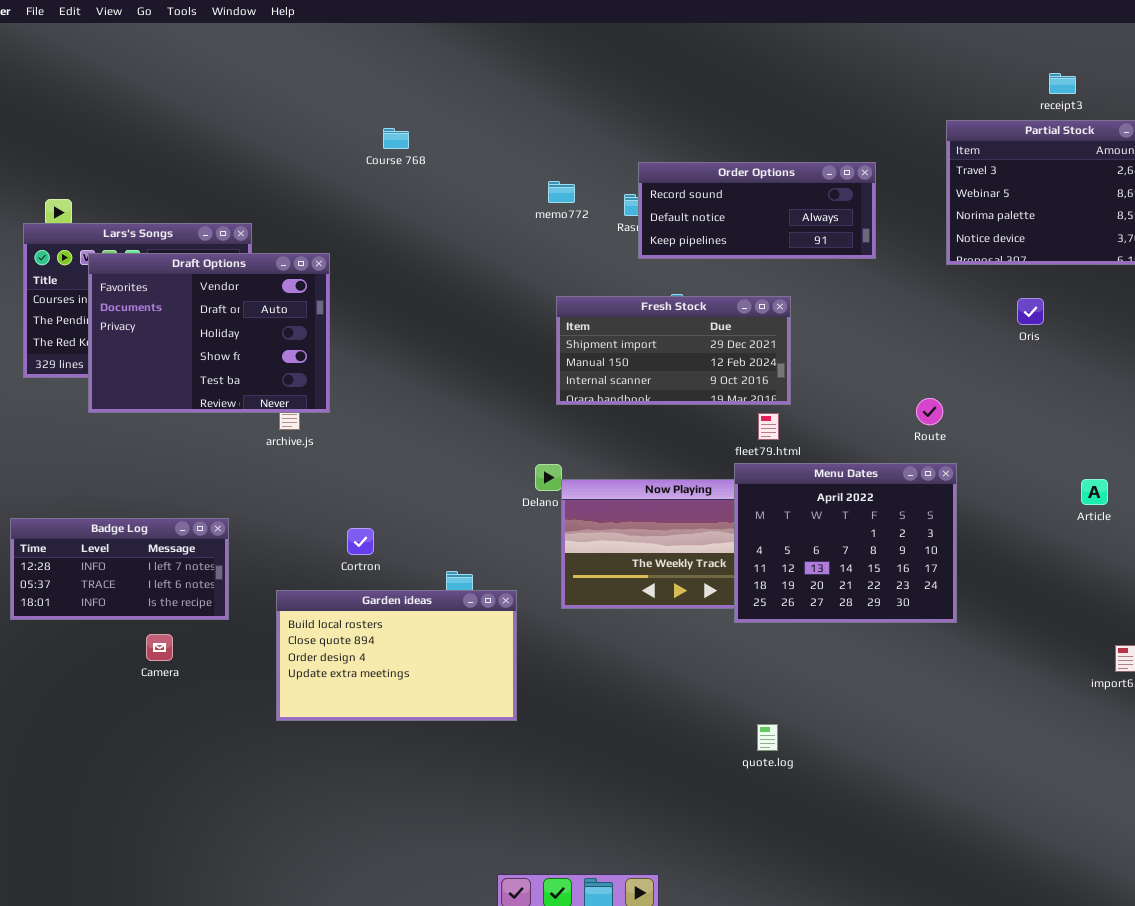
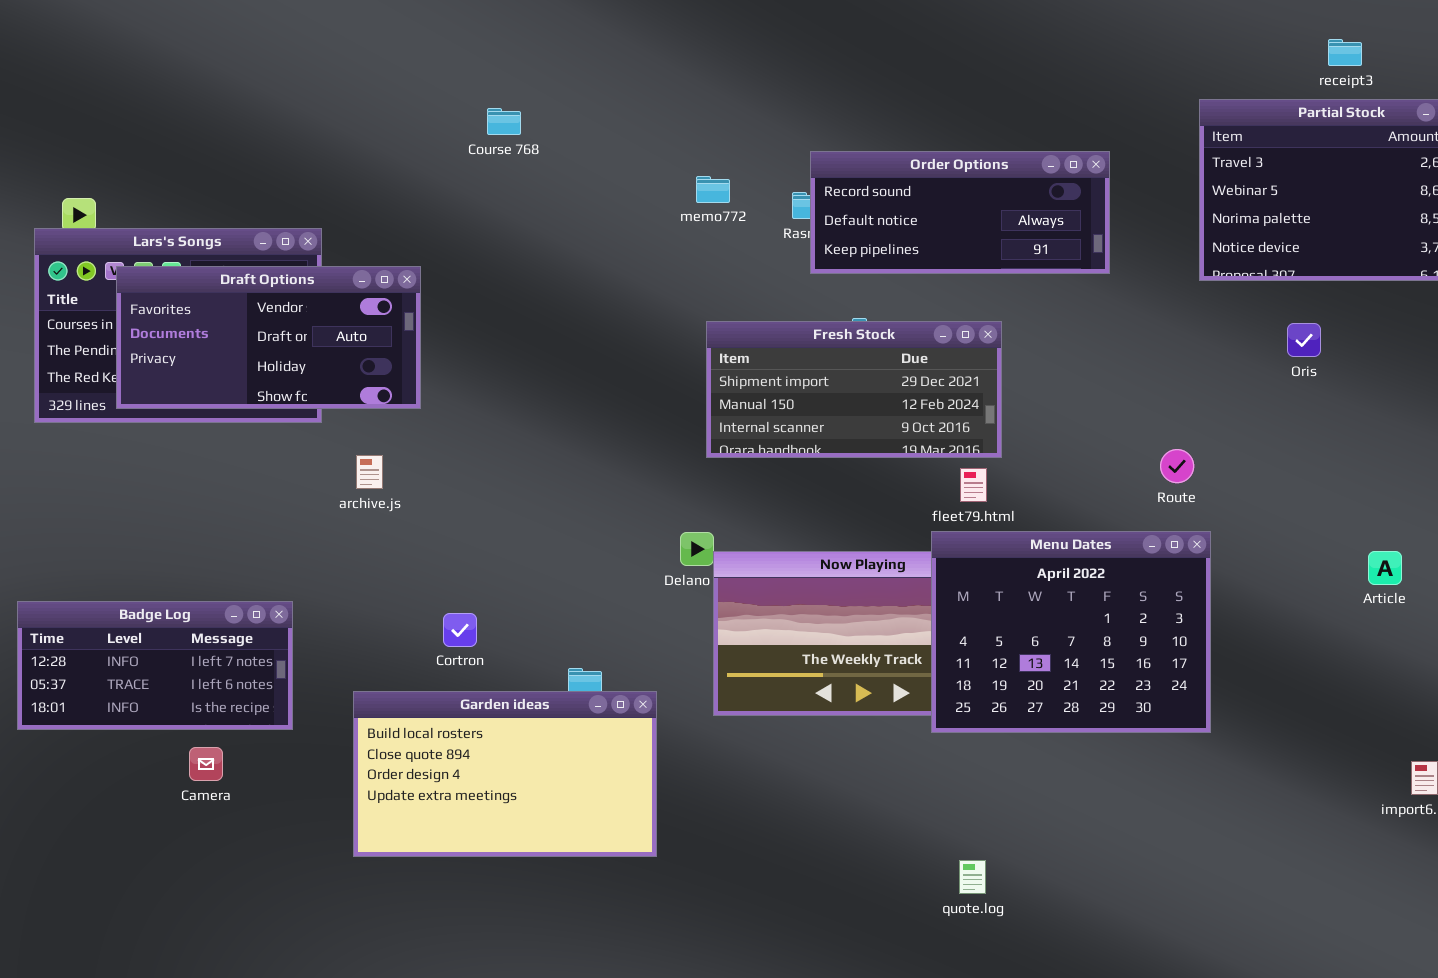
Draft Options: [88,253,330,413] -> [116,266,421,409], resized

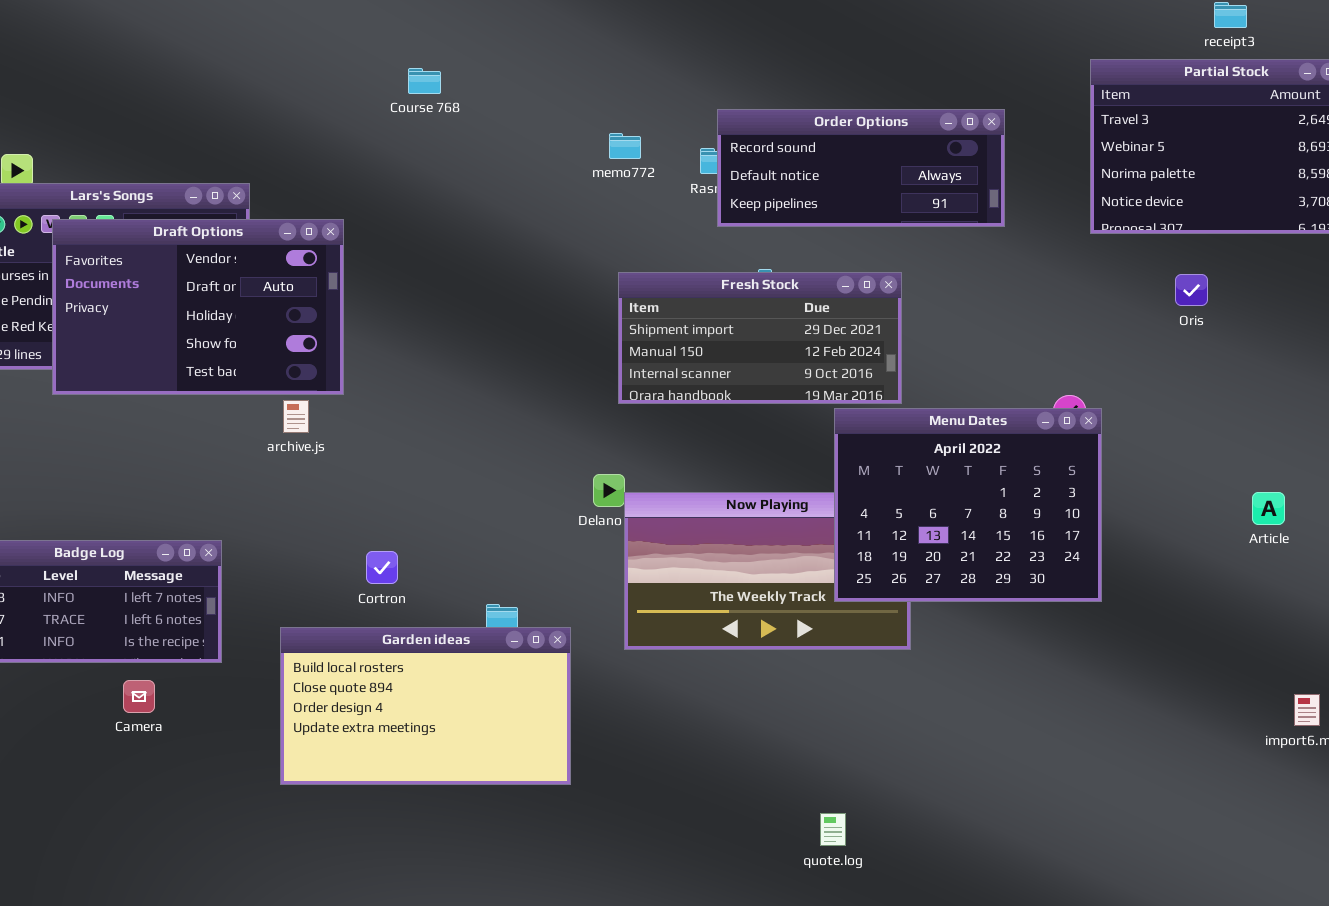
Draft Options: [116,266,421,409] -> [52,219,344,395], resized
Menu Dates: [931,531,1211,733] -> [834,408,1102,602], moved
quote.log: [959,860,986,894] -> [820,813,846,846], moved

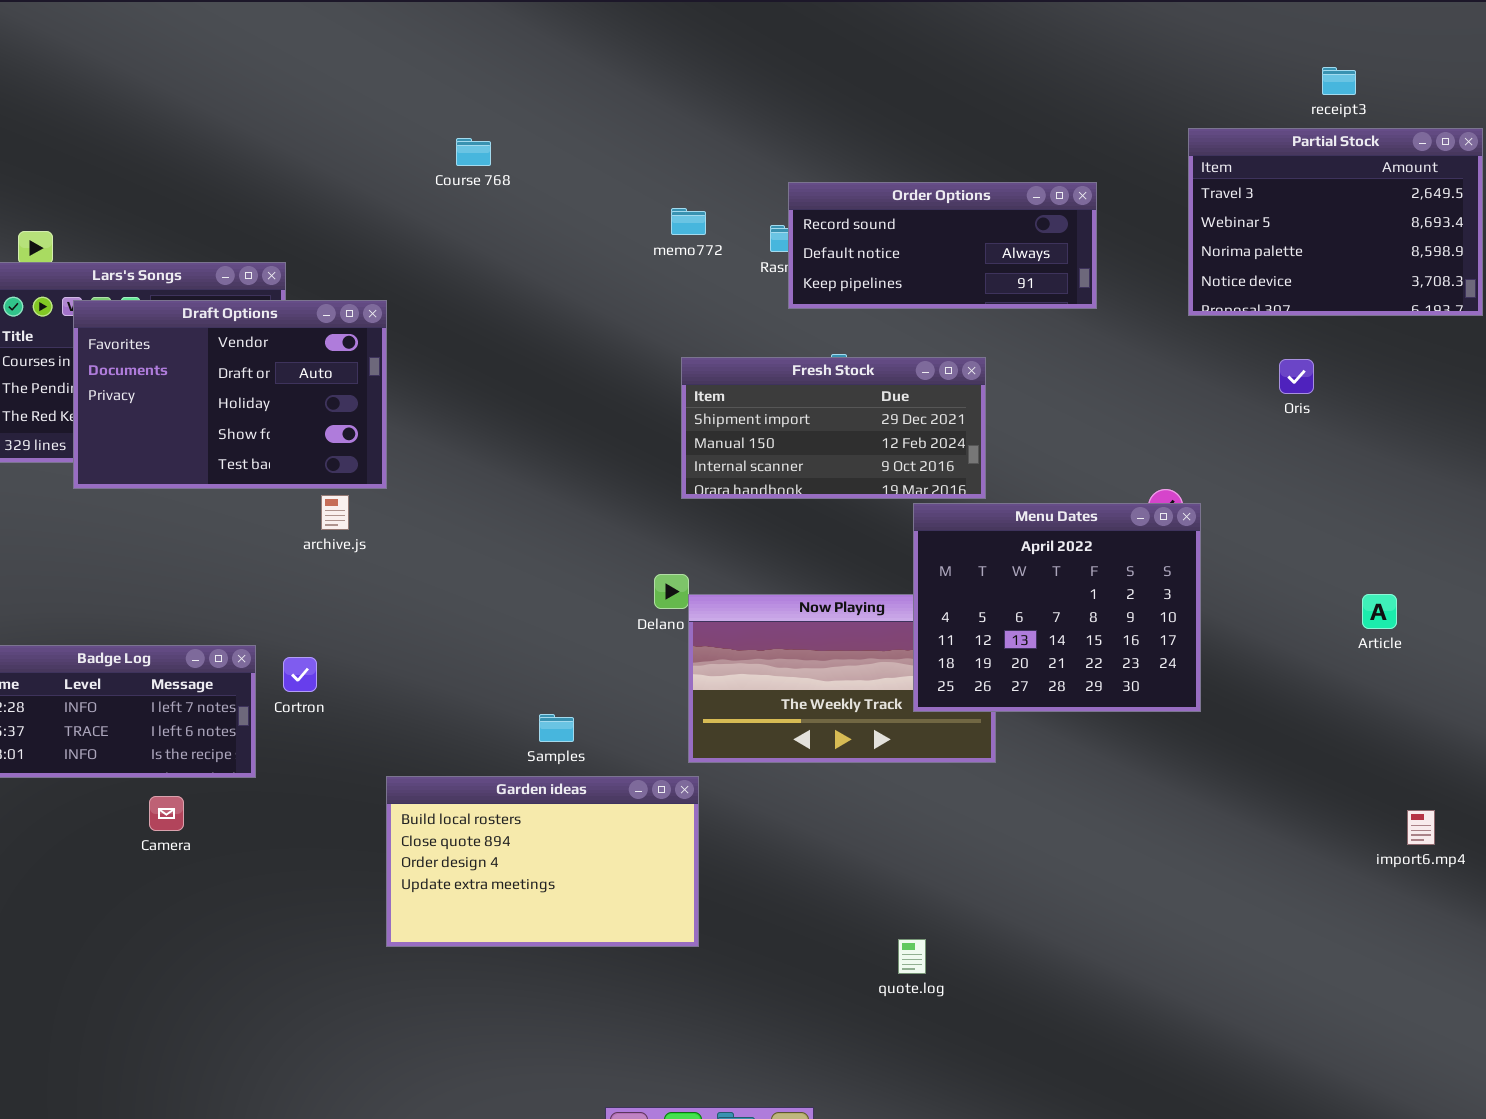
Cortron: [366,551,398,584] -> [283,657,317,692], moved
Garden ideas: [280,627,571,785] -> [386,776,699,947], moved

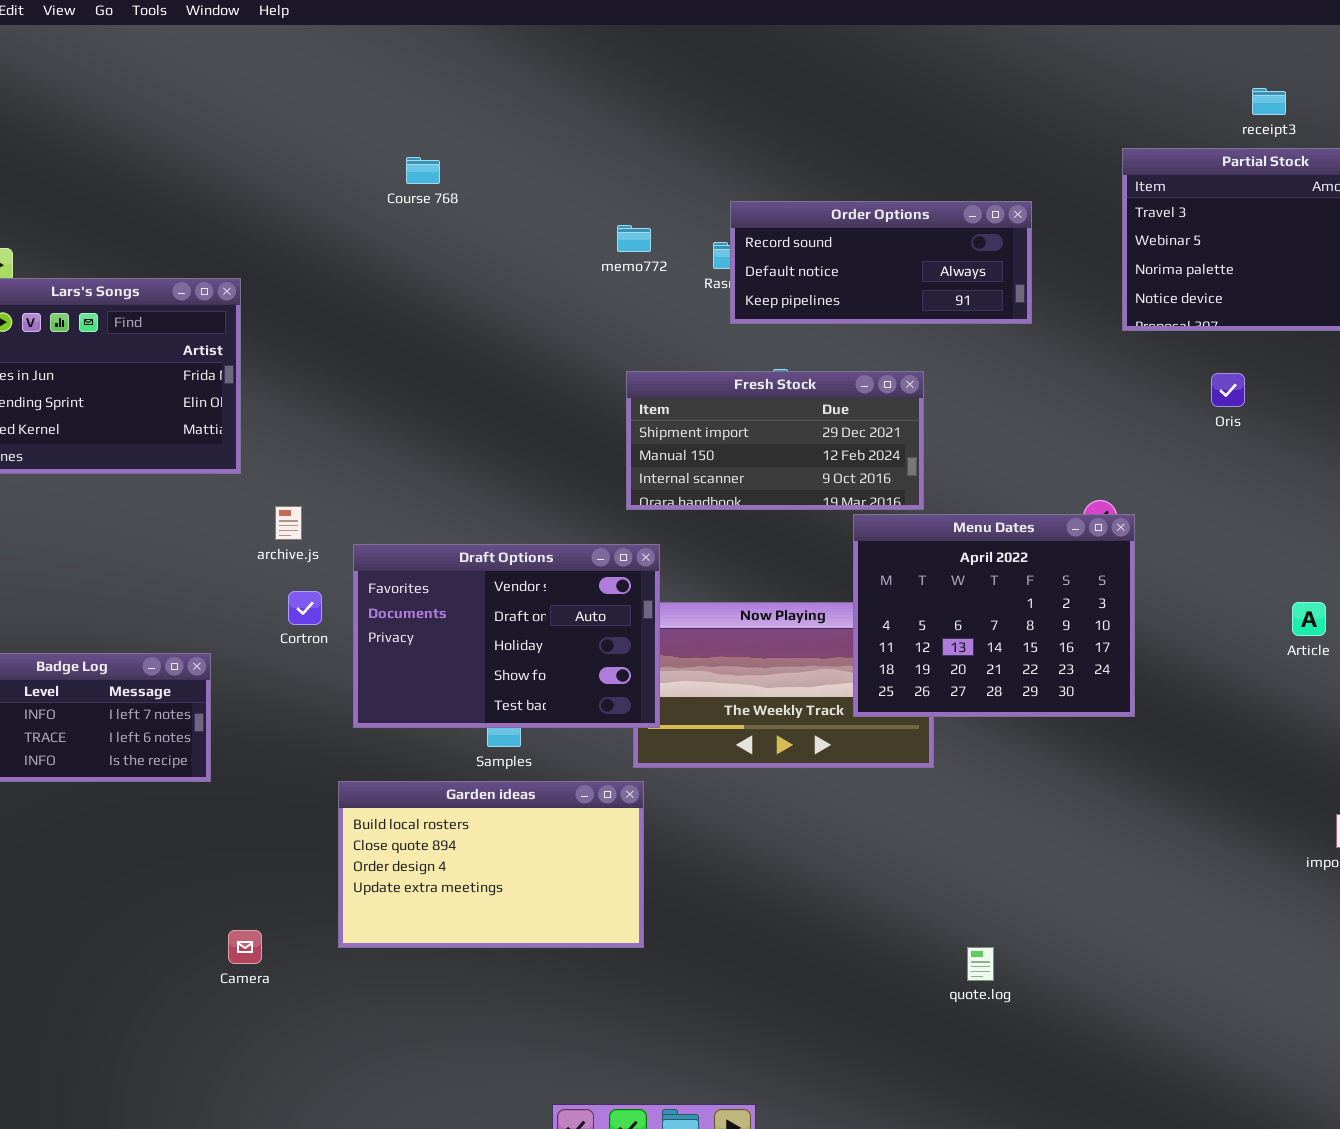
Draft Options: [73,300,387,489] -> [353,544,660,728], moved
Cortron: [283,657,317,692] -> [288,591,322,625], moved
Camera: [149,796,184,831] -> [228,930,262,964], moved
quote.log: [898,939,926,974] -> [967,947,994,981], moved

